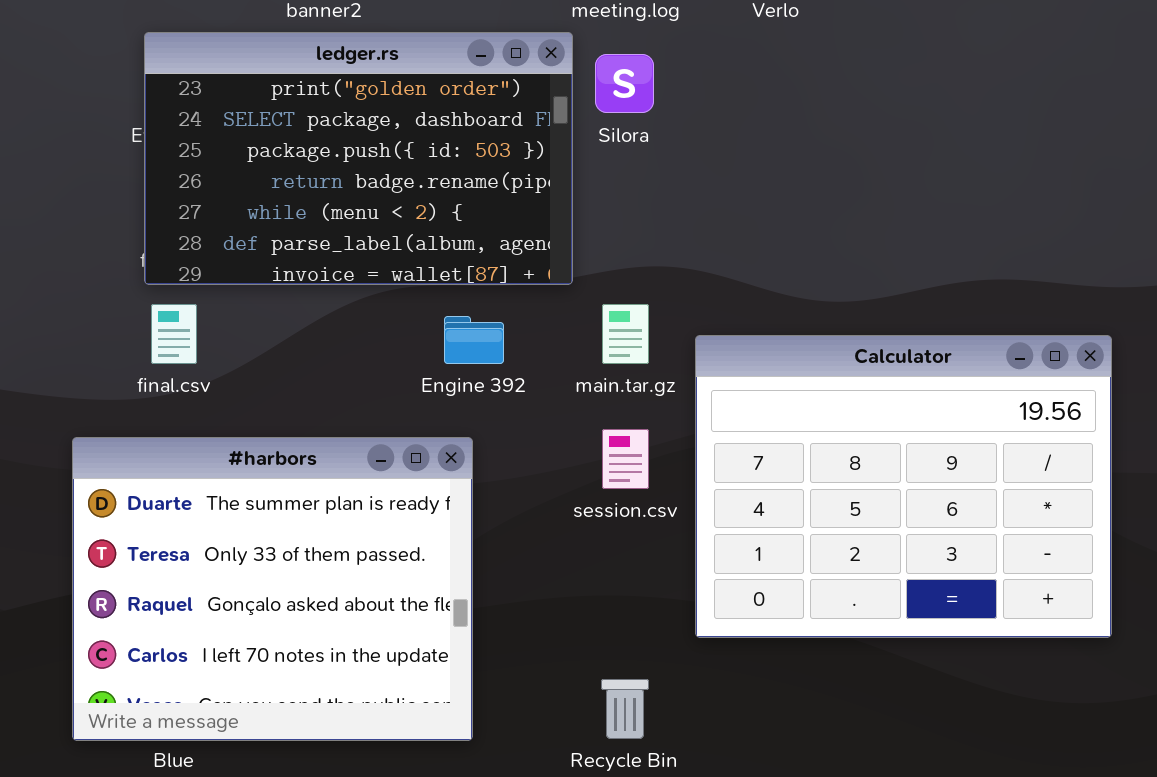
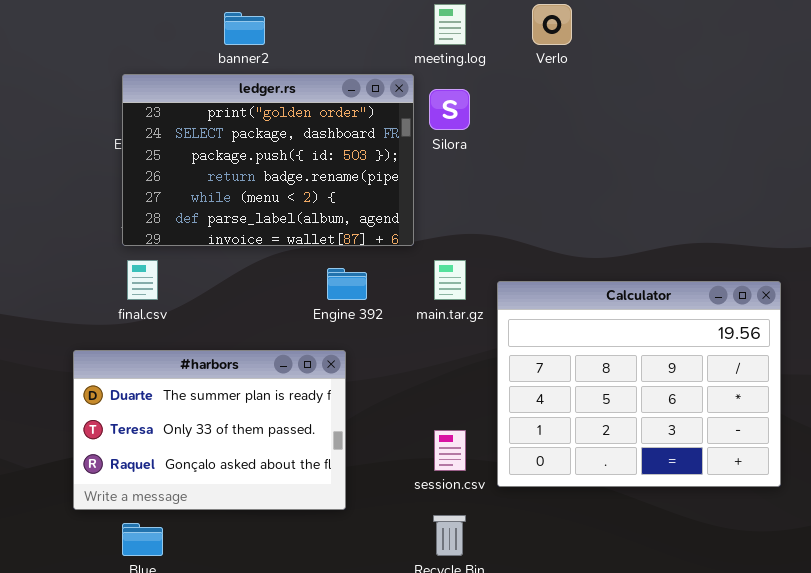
session.csv: [602,429,649,489] -> [434,430,466,471], moved
#harbors: [72,437,473,741] -> [73,350,346,510], resized

